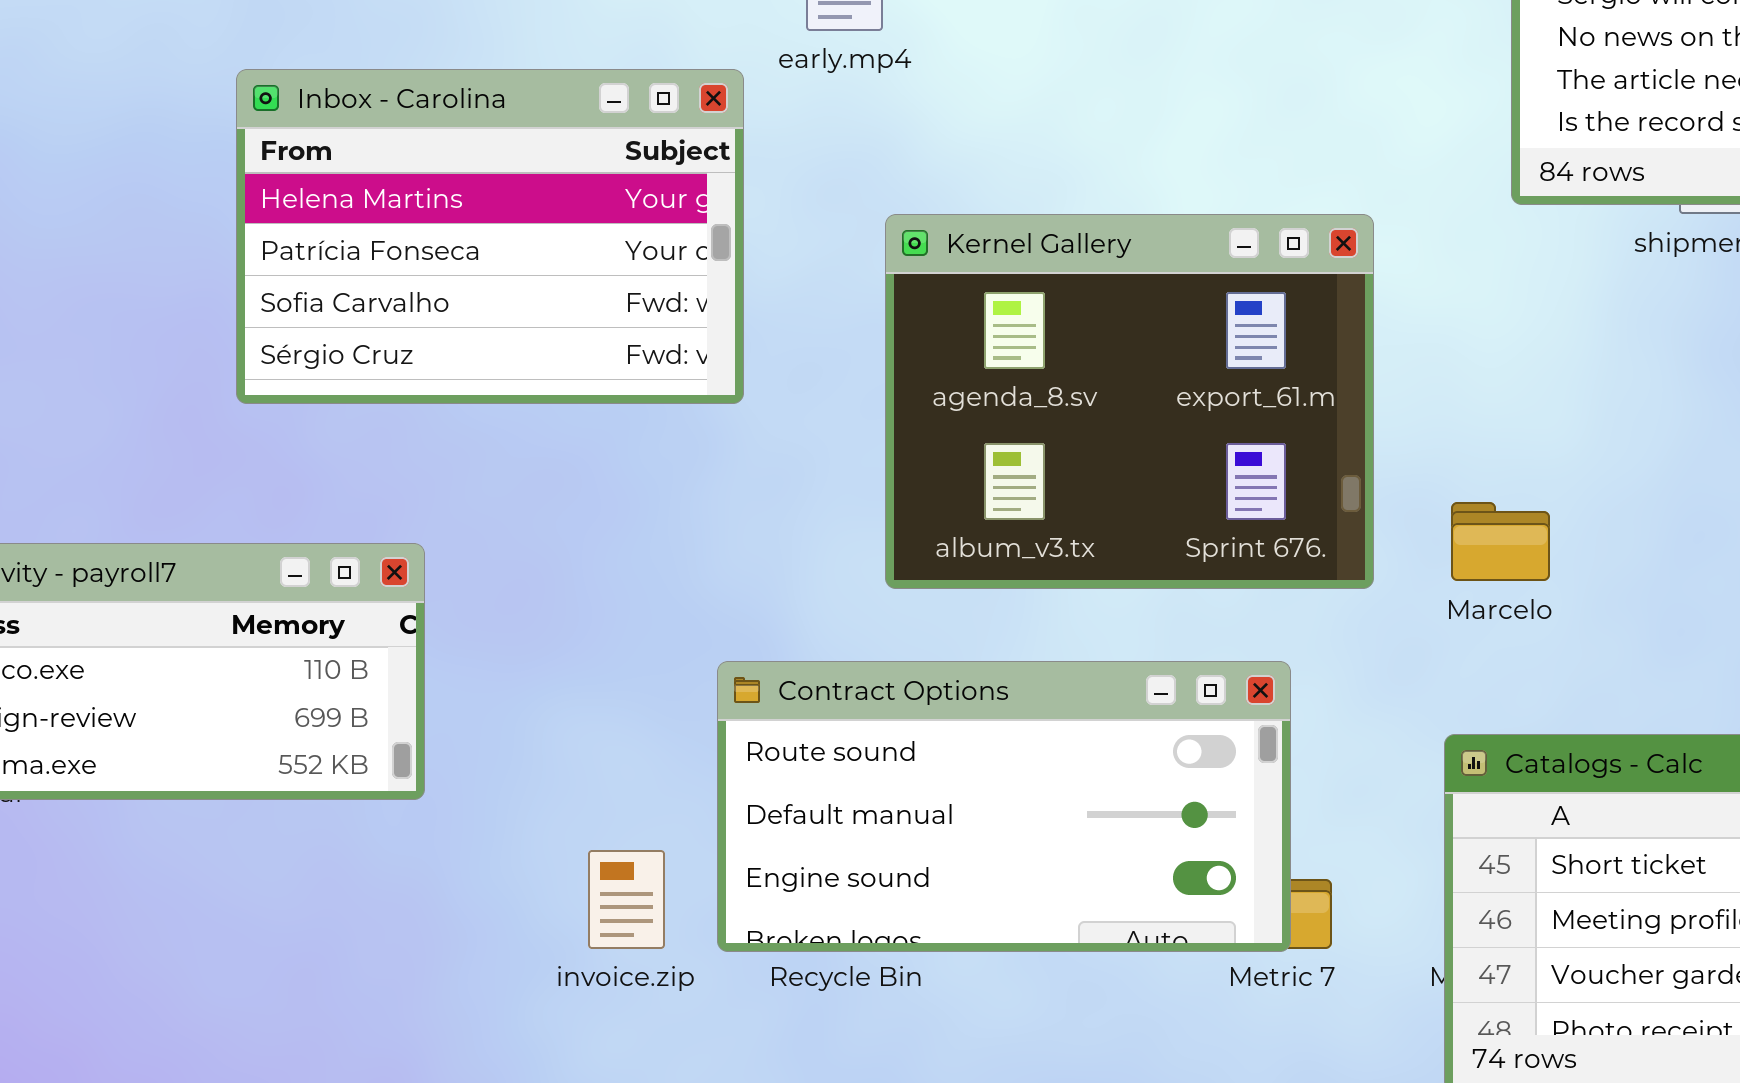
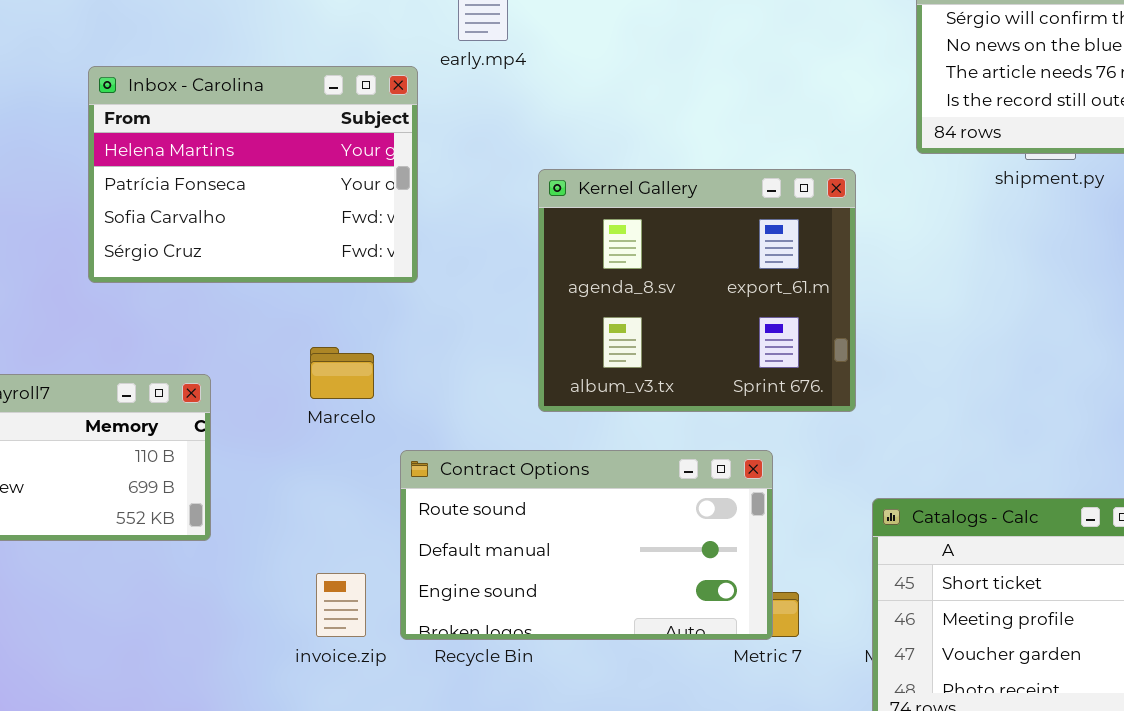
Kernel Gallery: [885,214,1374,589] -> [538,169,856,412], moved
Marcelo: [1451,502,1550,581] -> [310,347,374,399], moved

